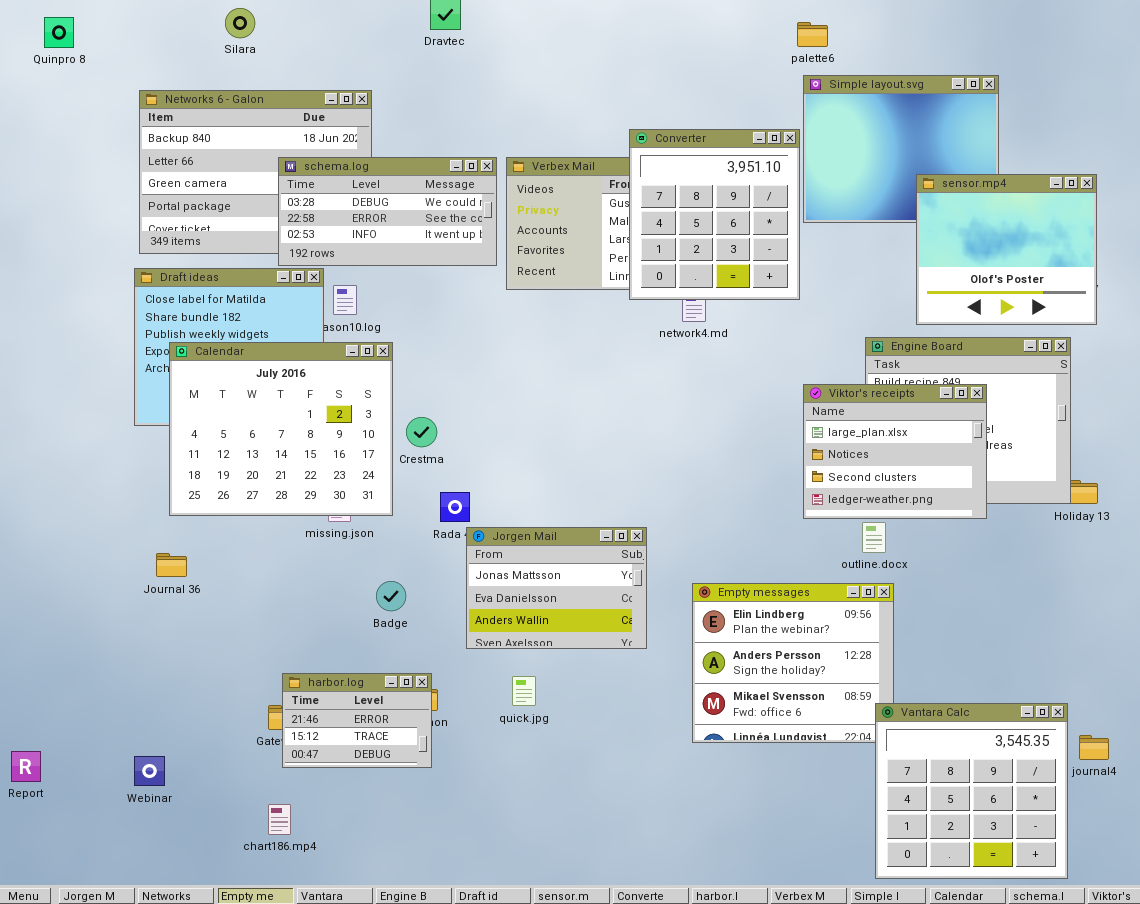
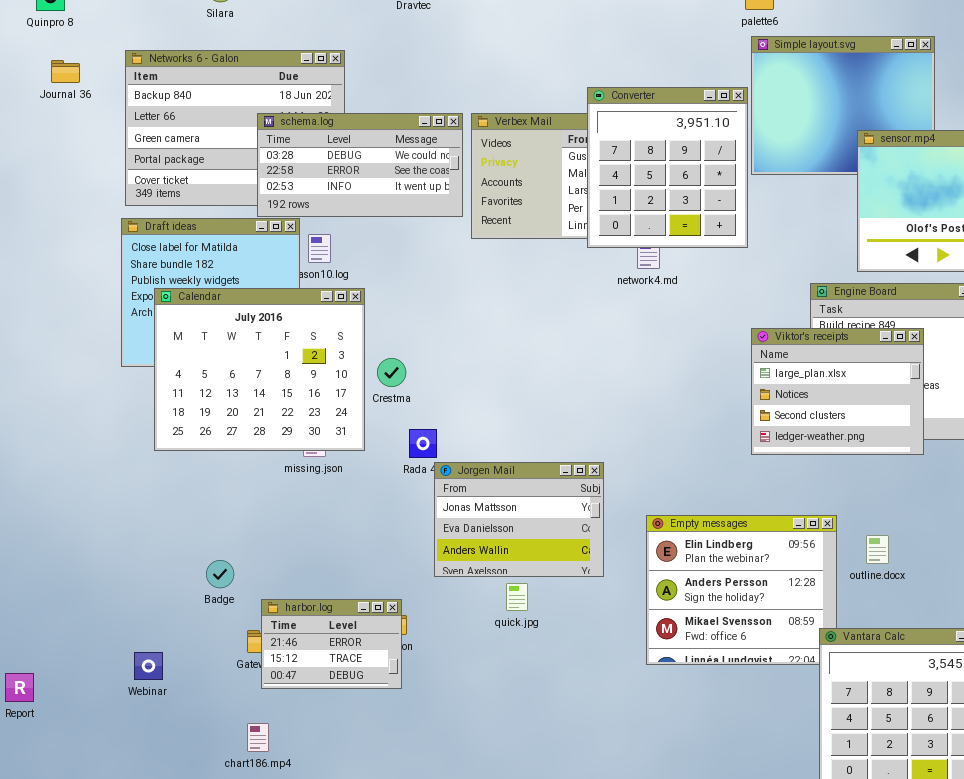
outline.docx: [862,522,886,553] -> [866,535,889,564], moved
Journal 36: [156,553,187,577] -> [51,60,80,83], moved
Badge: [376,581,406,611] -> [206,560,234,588], moved
quick.jpg: [512,676,536,706] -> [506,583,528,611], moved
Webinar: [134,756,165,786] -> [134,652,163,680], moved

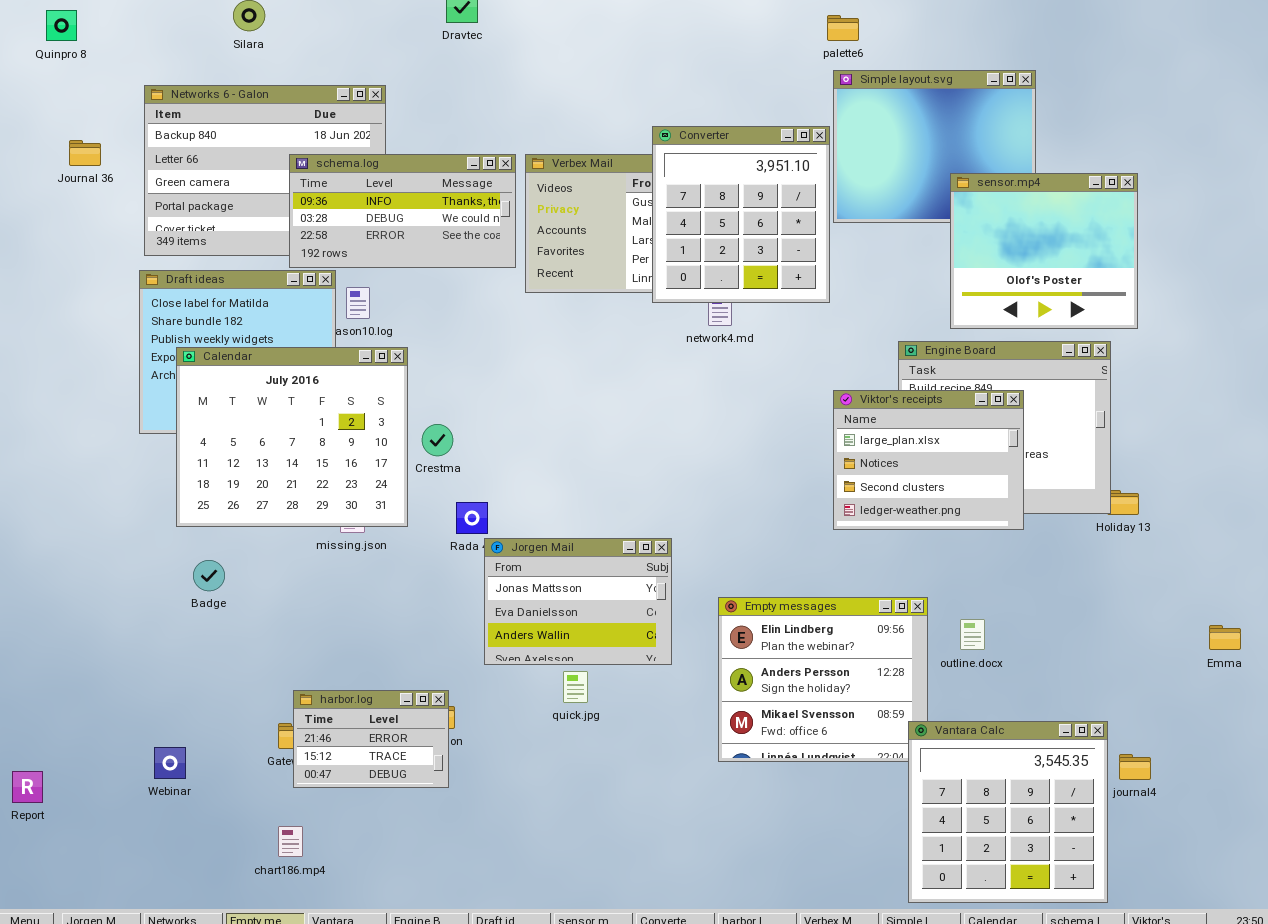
Journal 36: [51,60,80,83] -> [69,140,101,166], moved
schema.log: [257,113,463,217] -> [289,154,516,268], scrolled up 1 row
Badge: [206,560,234,588] -> [193,560,225,591], moved

